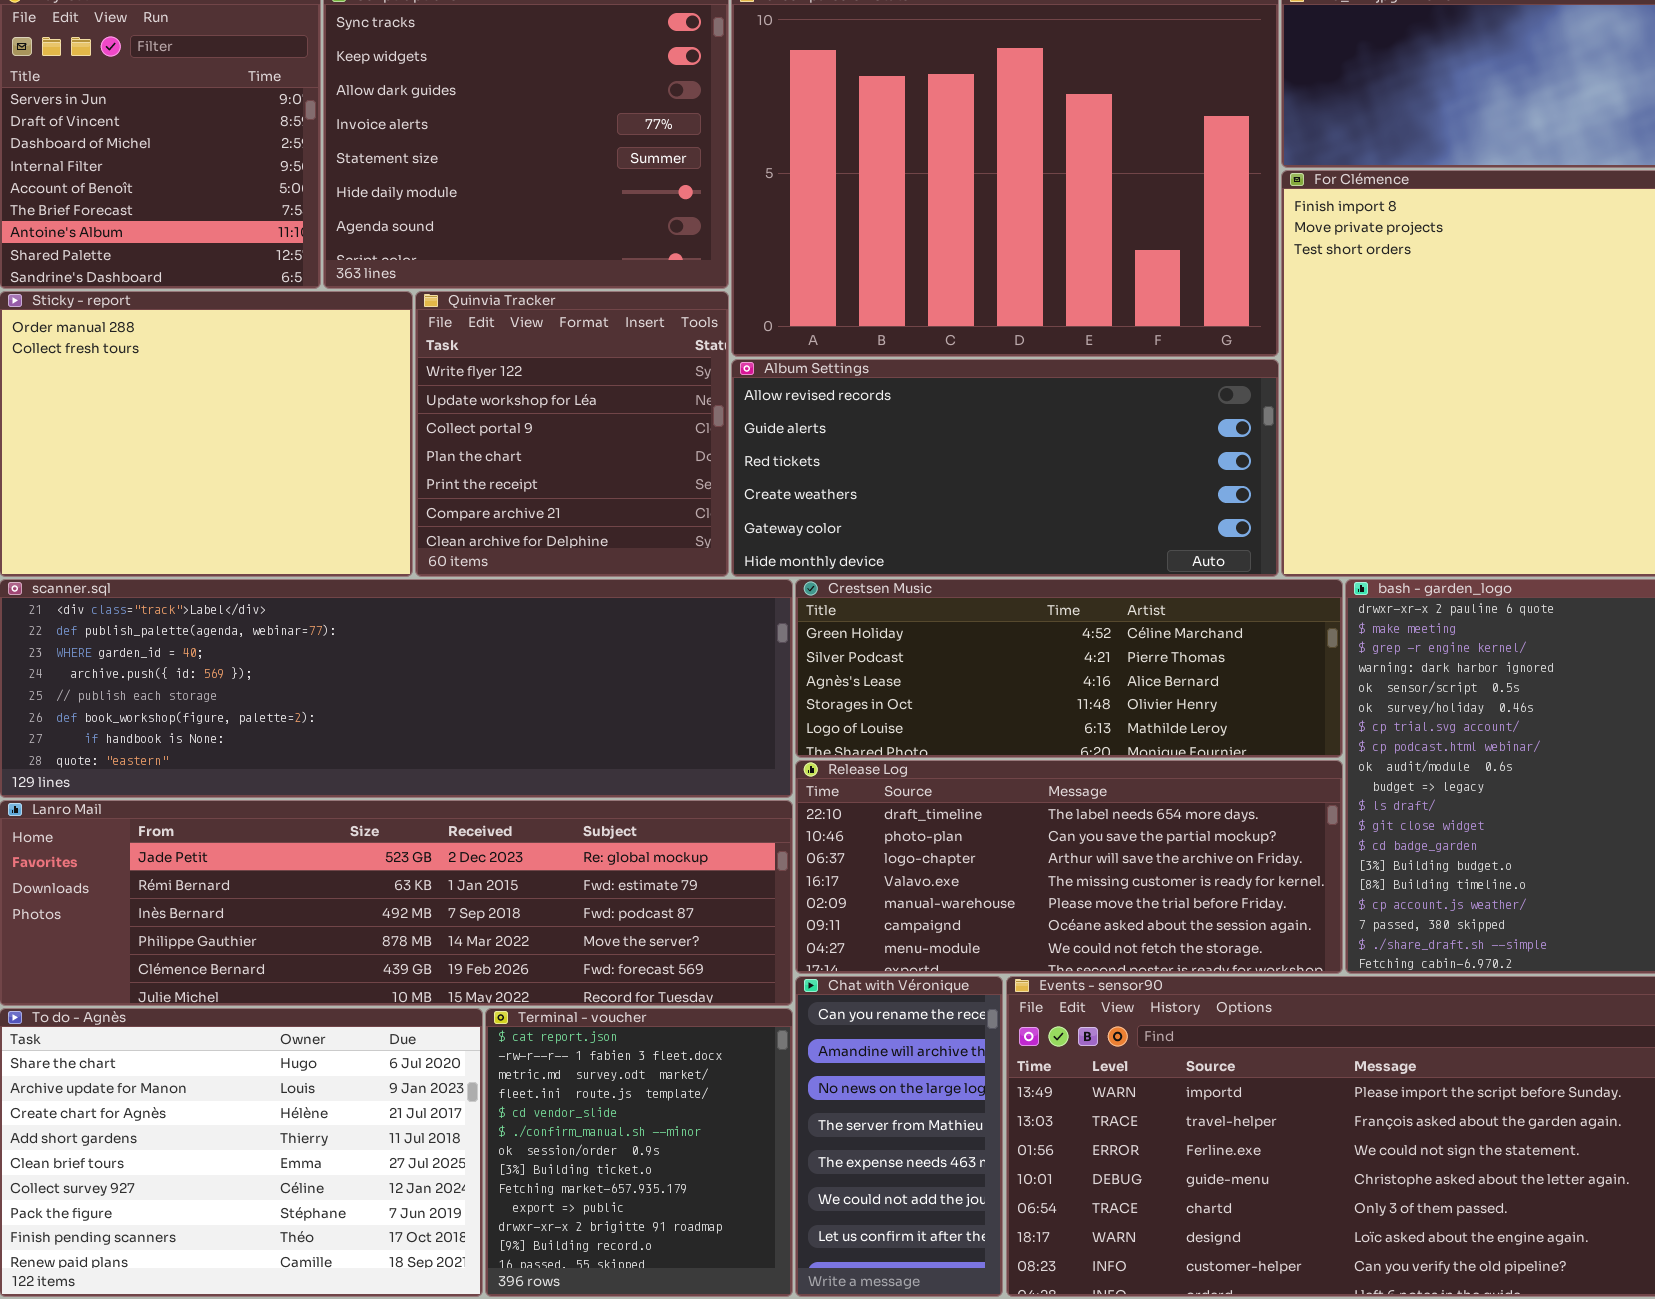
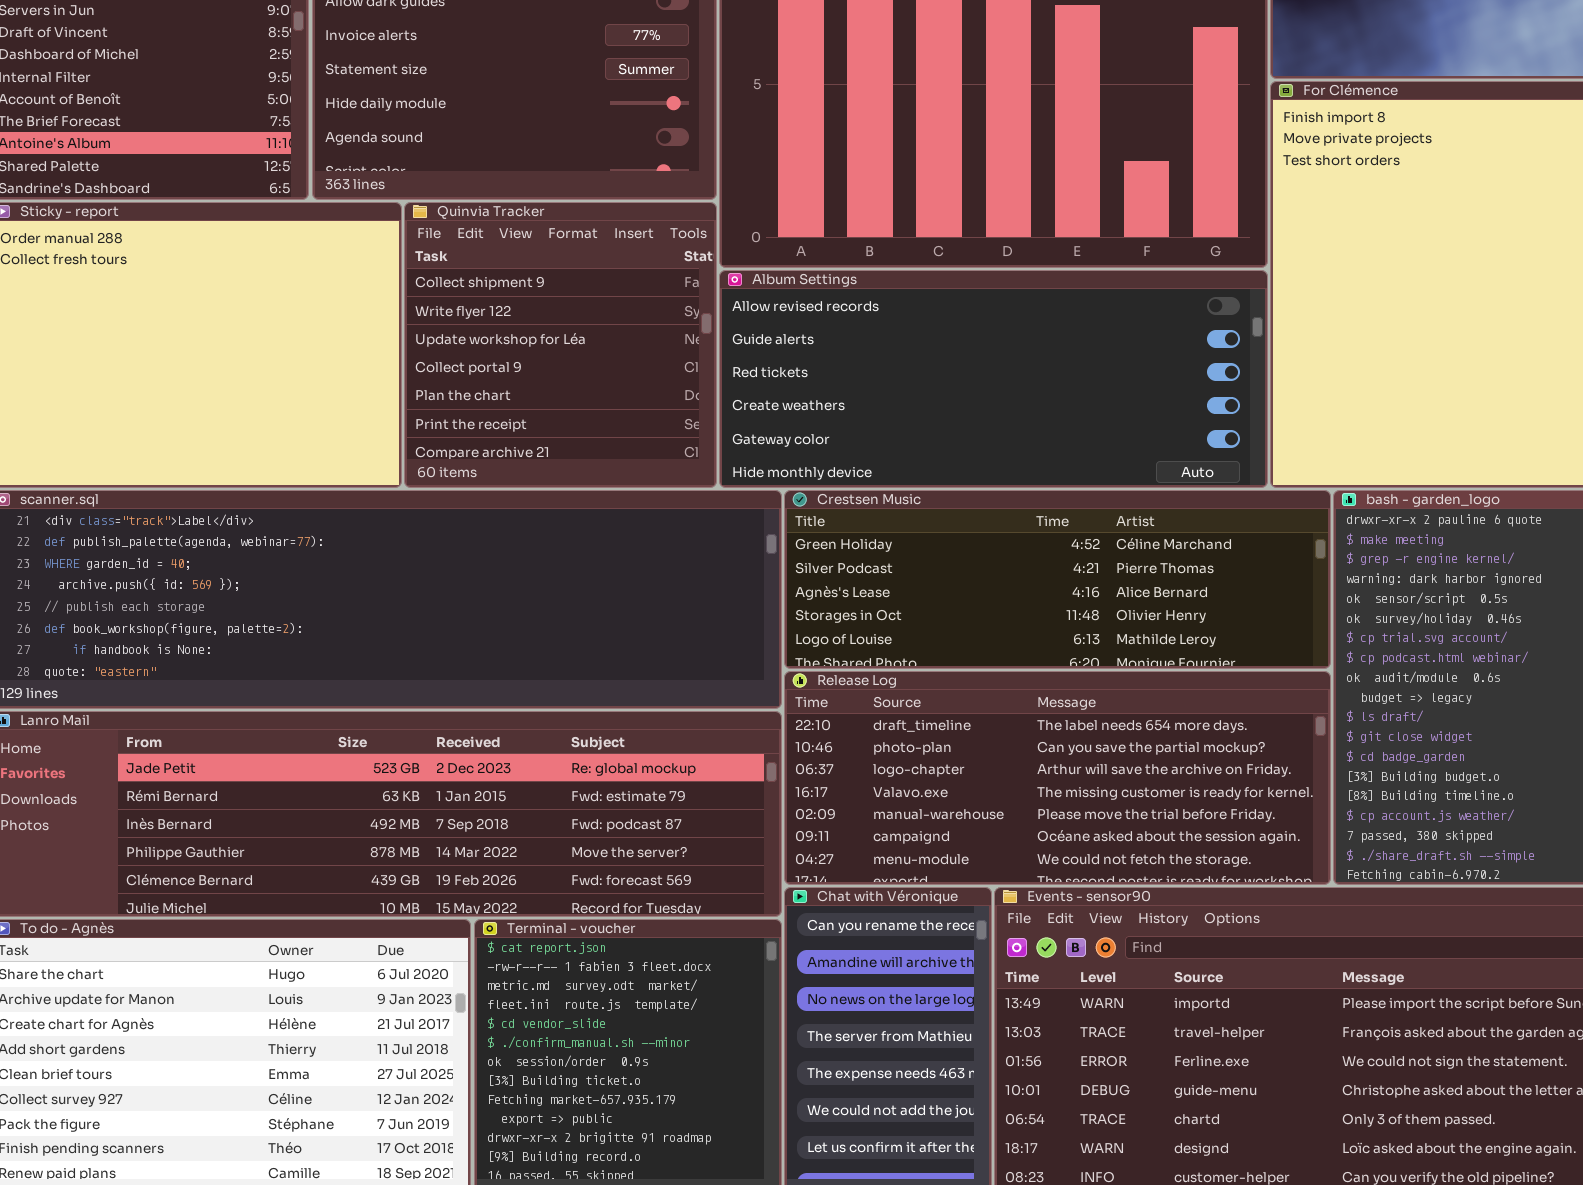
Quinvia Tracker: [415,291,729,577] -> [404,202,717,488], scrolled up 1 row

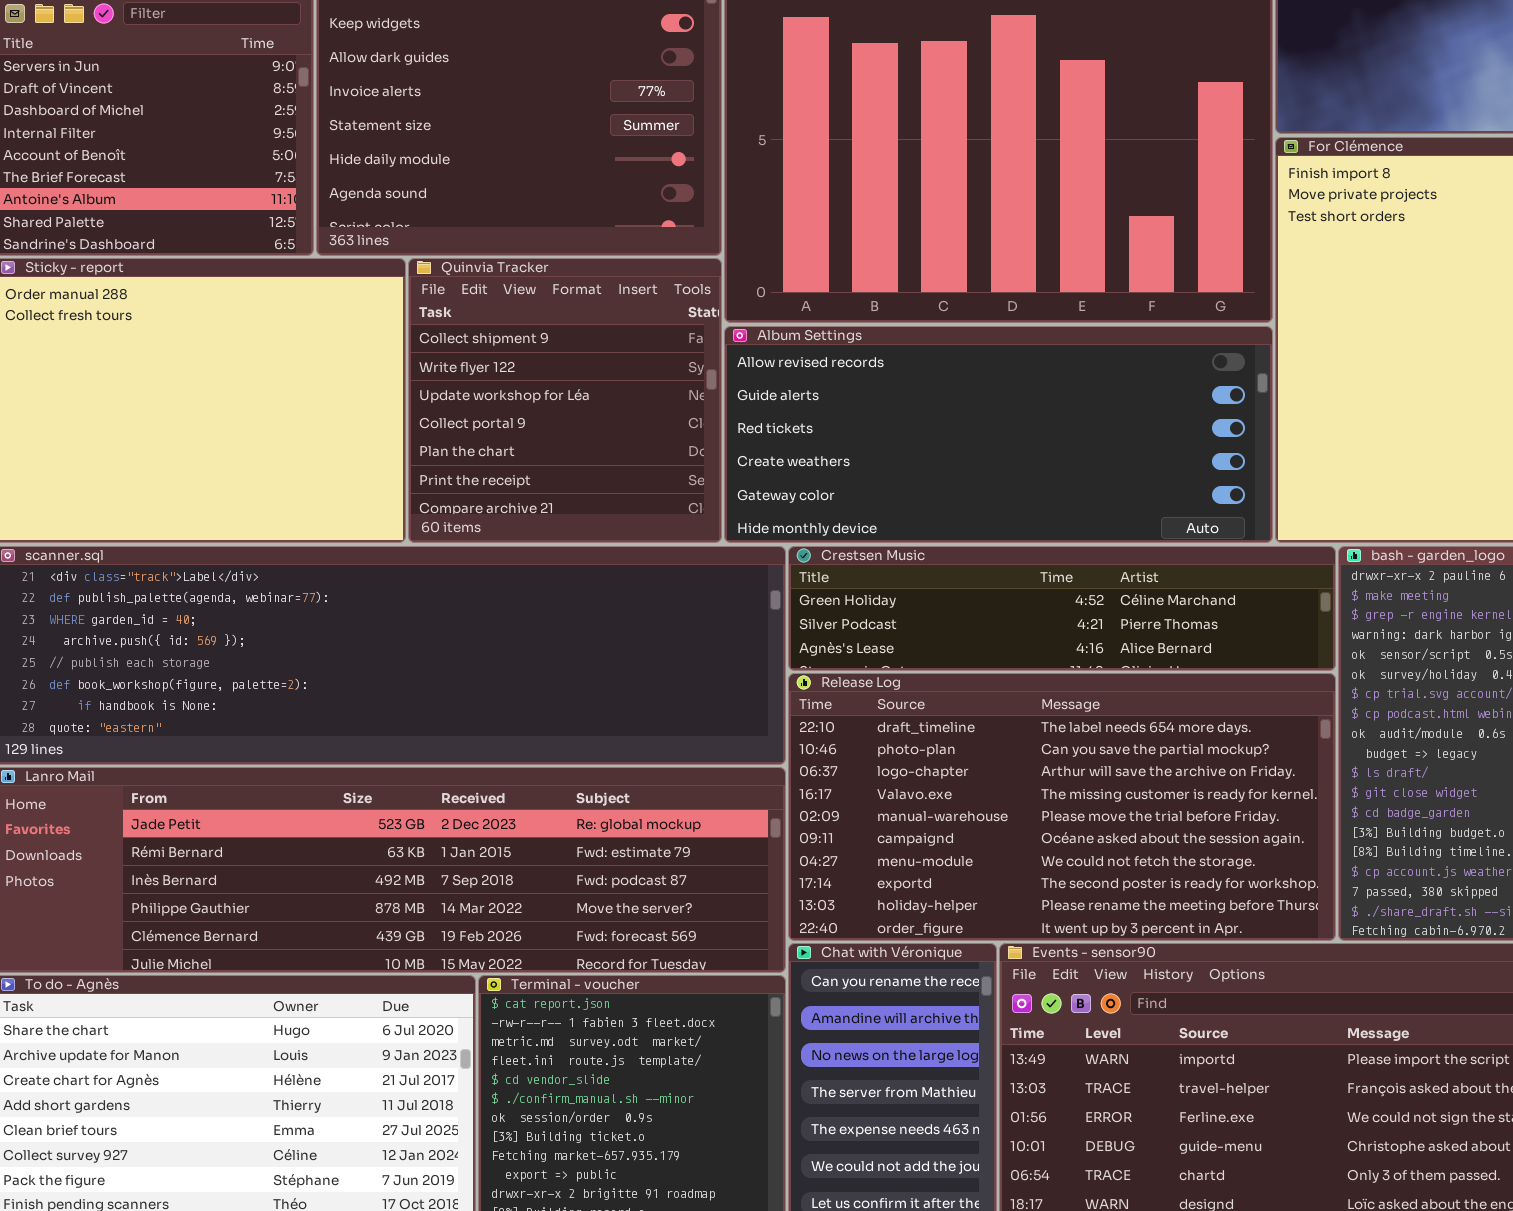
Crestsen Music: [784,490,1331,669] -> [788,546,1336,671], resized
Release Log: [784,671,1331,885] -> [788,673,1336,941], resized

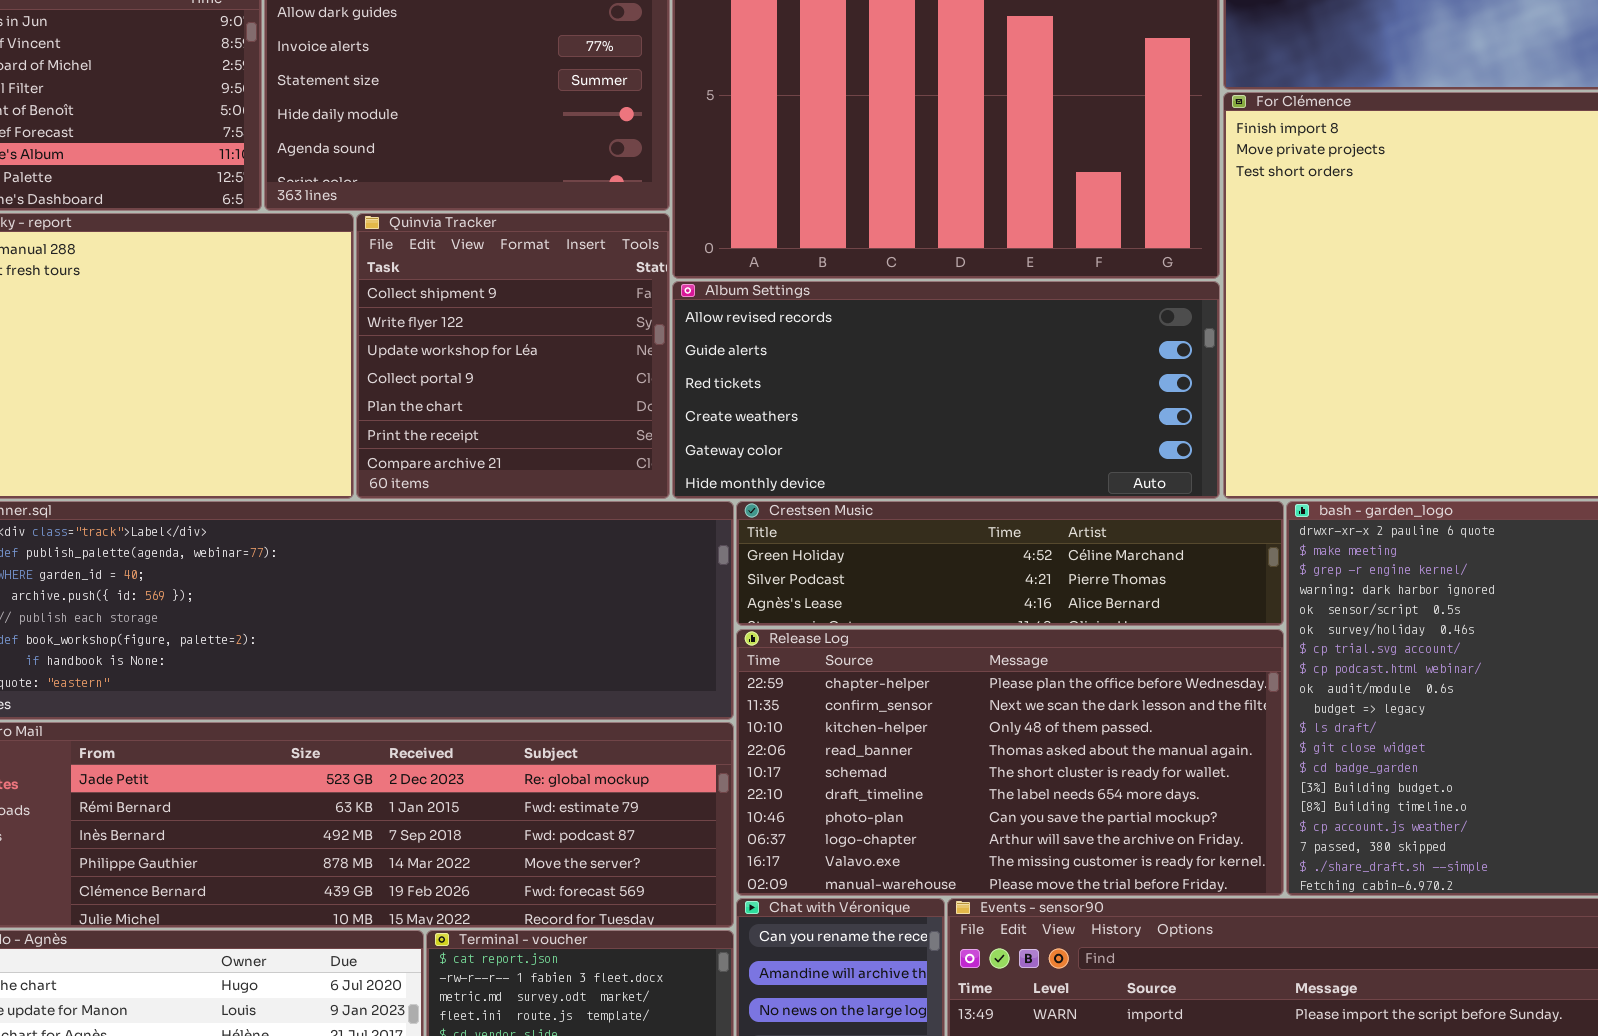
Release Log: [788,673,1336,941] -> [736,629,1284,896], scrolled up 5 rows

